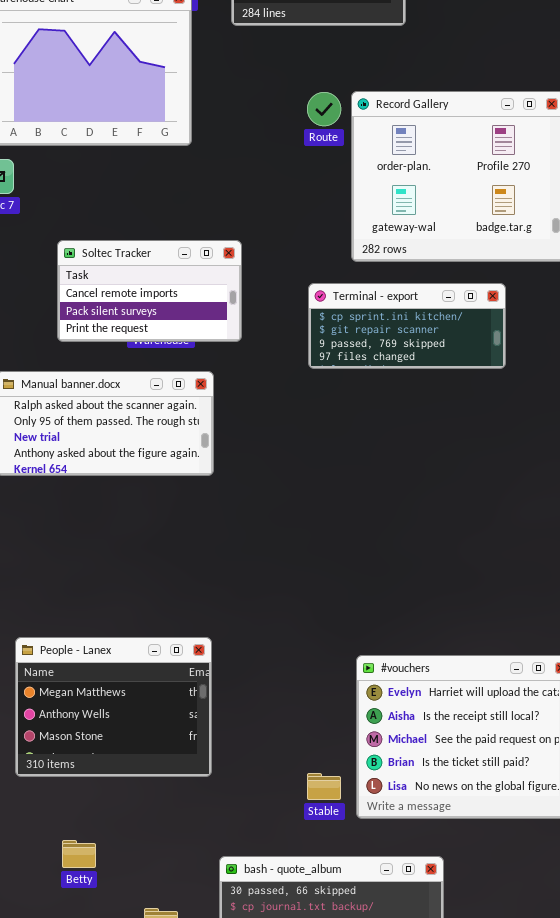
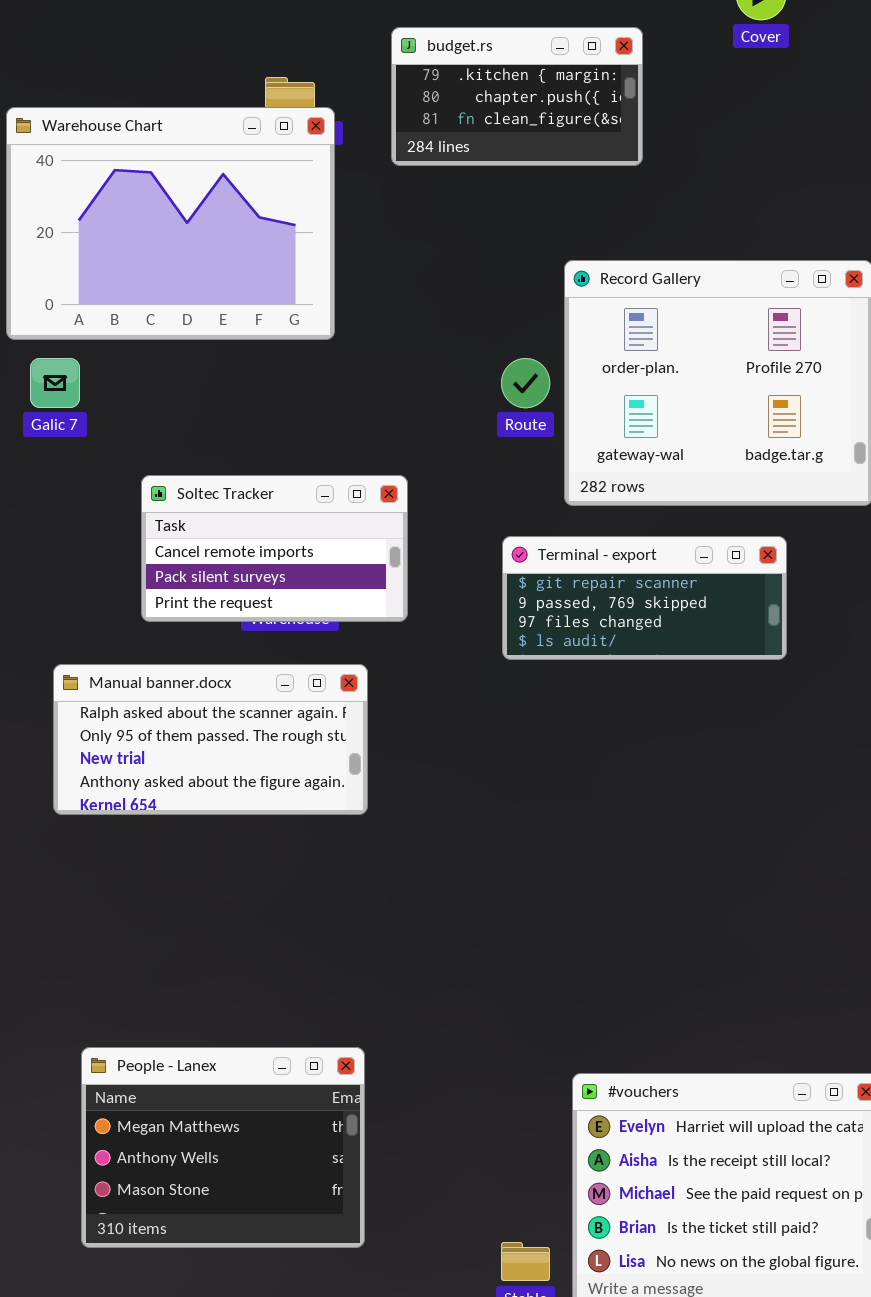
Route: [307,92,341,126] -> [501,358,550,408], moved
Terminal - export: [308,283,506,369] -> [502,536,787,660], scrolled down 1 row

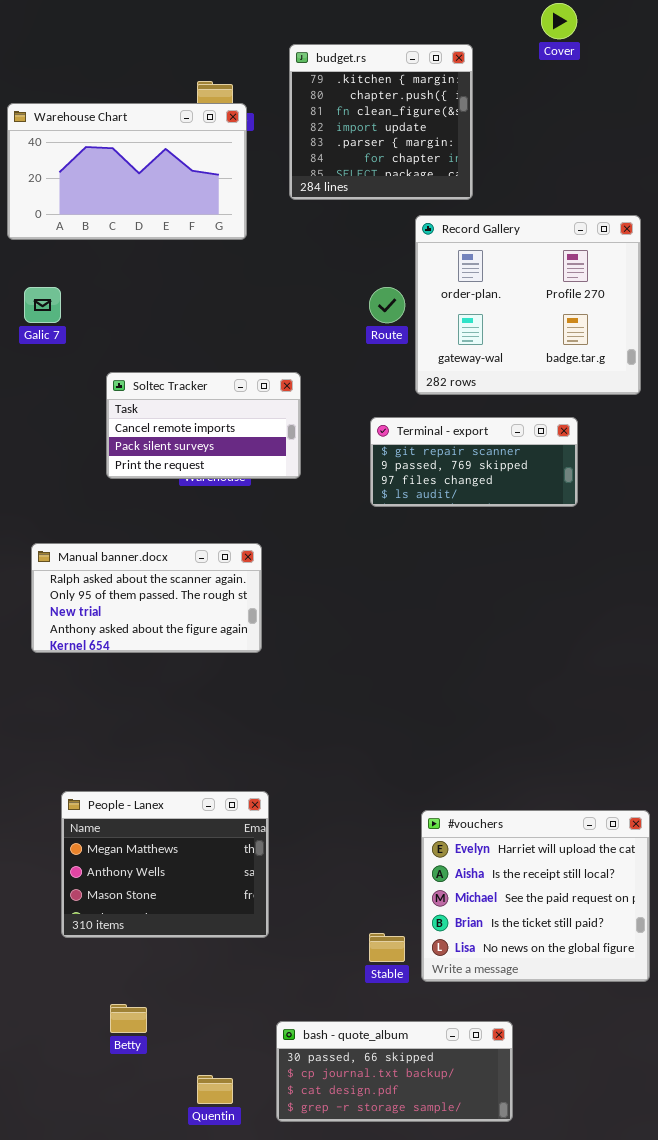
budget.rs: [391,27,643,166] -> [289,44,473,200], resized
Warehouse Chart: [6,107,335,340] -> [7,103,247,240], resized
Manual banner.docx: [53,664,368,815] -> [31,543,262,653], moved

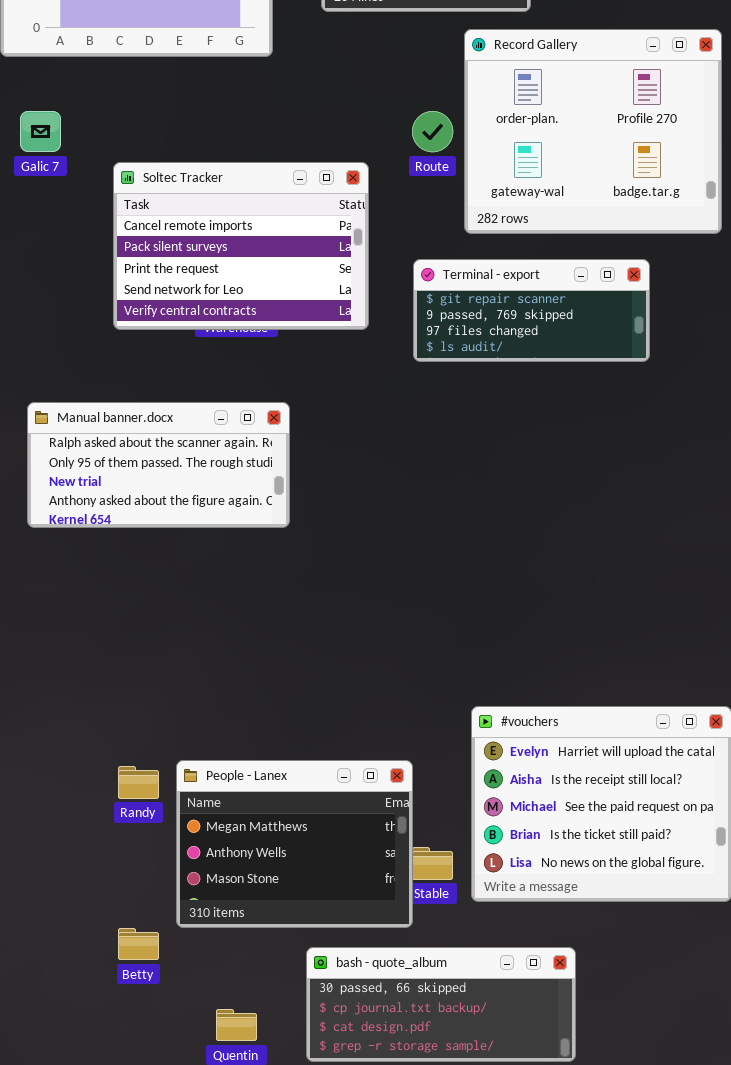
Soltec Tracker: [106,372,301,479] -> [113,162,369,330], resized
People - Lanex: [61,791,269,938] -> [176,760,413,928], moved

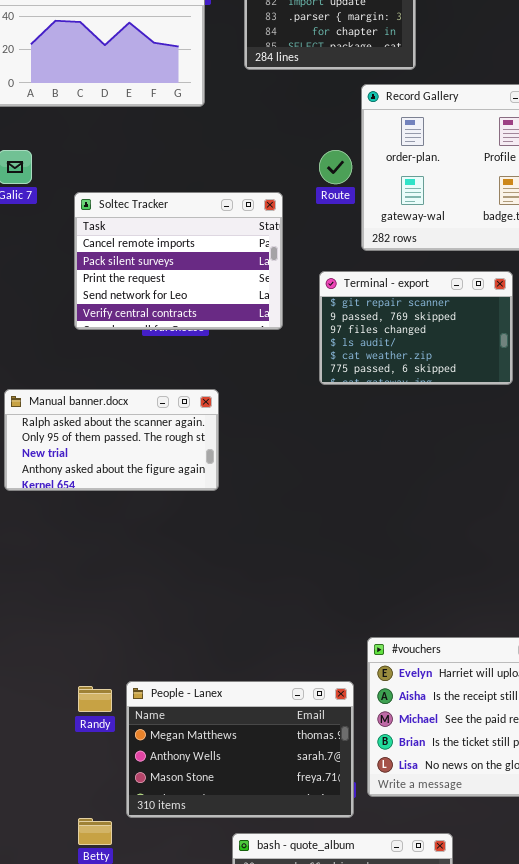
Terminal - export: [413,259,650,362] -> [319,271,513,385], resized
People - Lanex: [176,760,413,928] -> [126,681,354,818], resized

